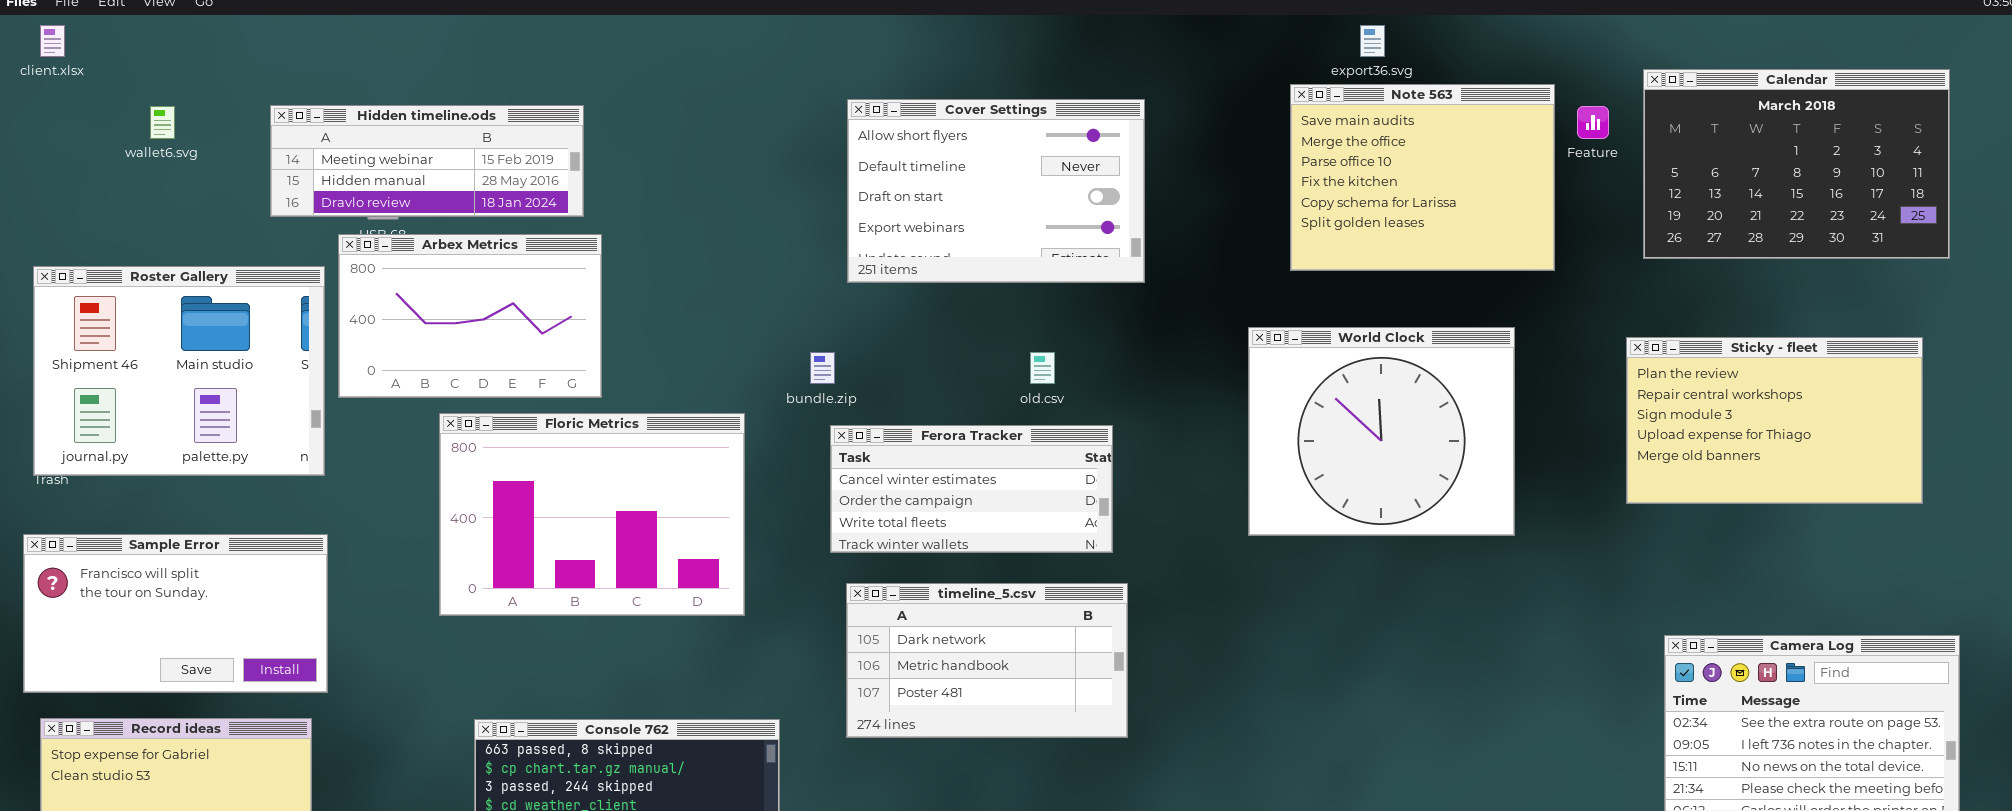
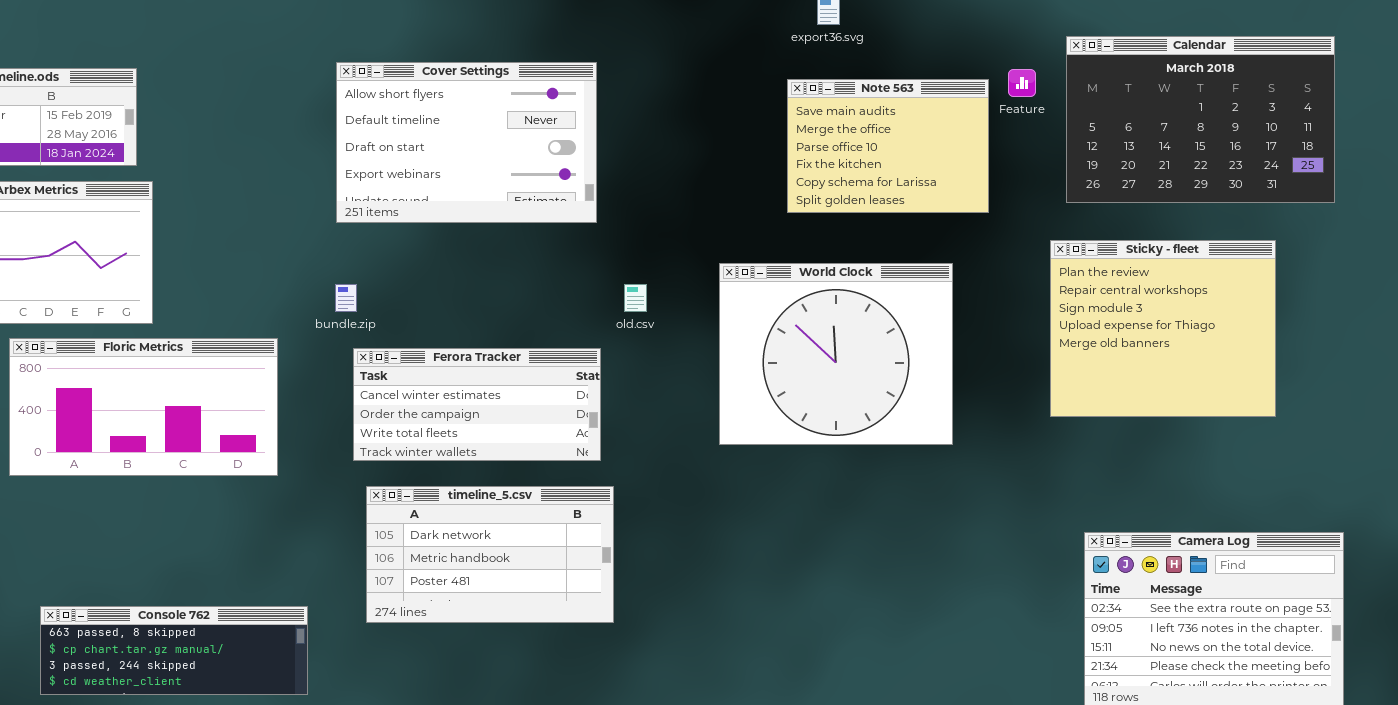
Note 563: [1290,84,1555,271] -> [787,79,989,213], resized
Cover Settings: [847,99,1145,283] -> [336,62,597,223], moved
Sticky - fleet: [1626,337,1923,504] -> [1050,240,1276,417], resized
old.csv: [1030,352,1055,384] -> [624,284,647,312], moved
Floric Metrics: [439,413,745,616] -> [9,338,278,476], resized

